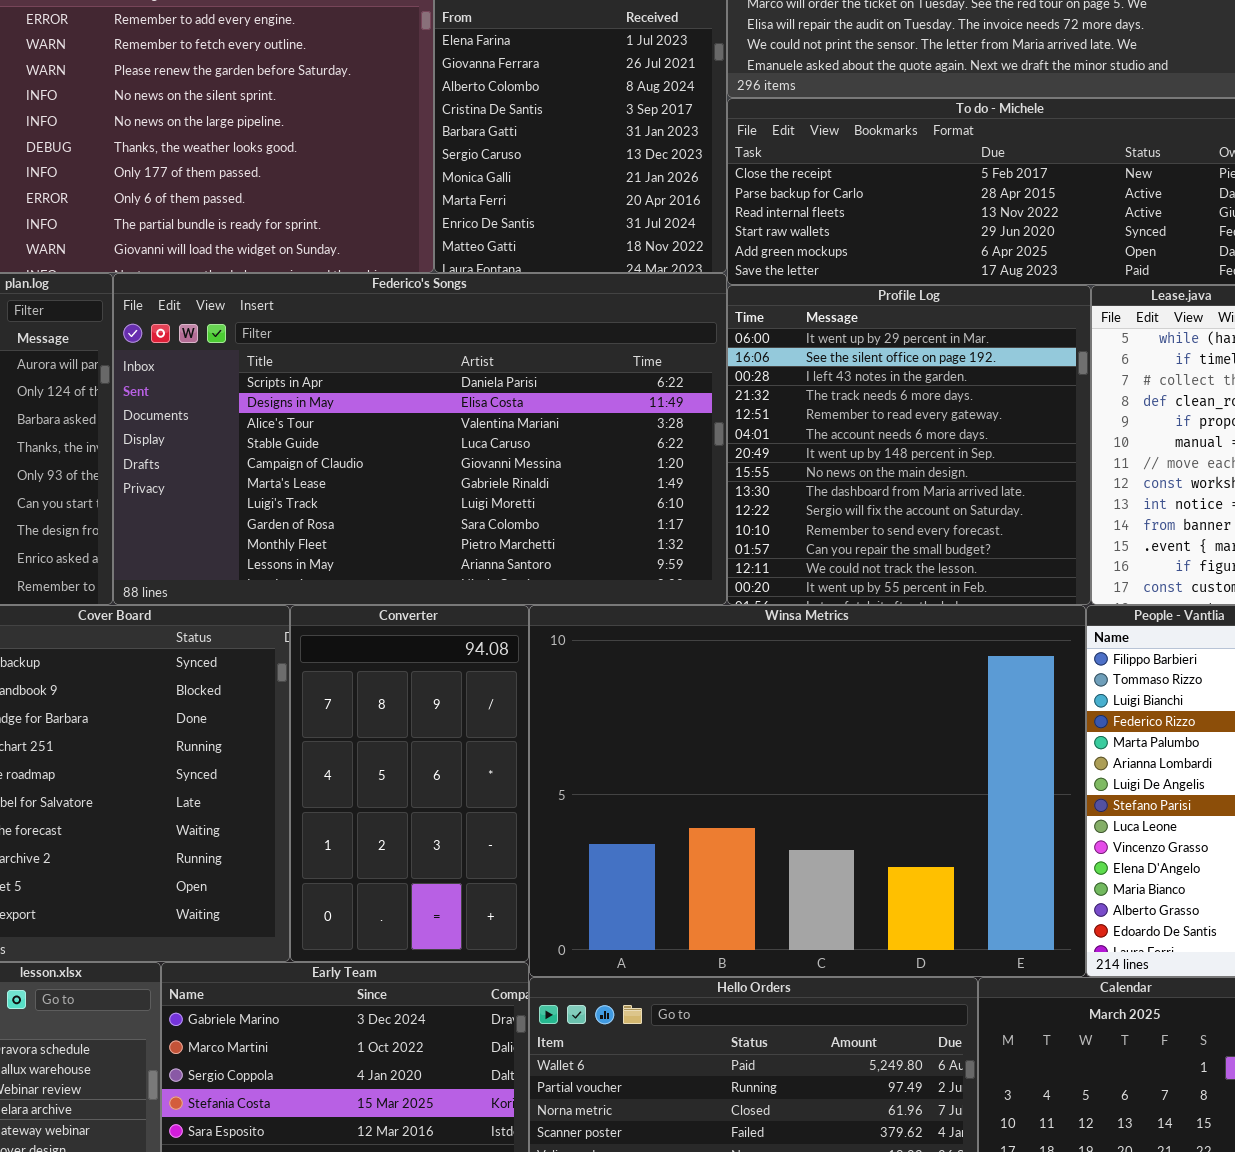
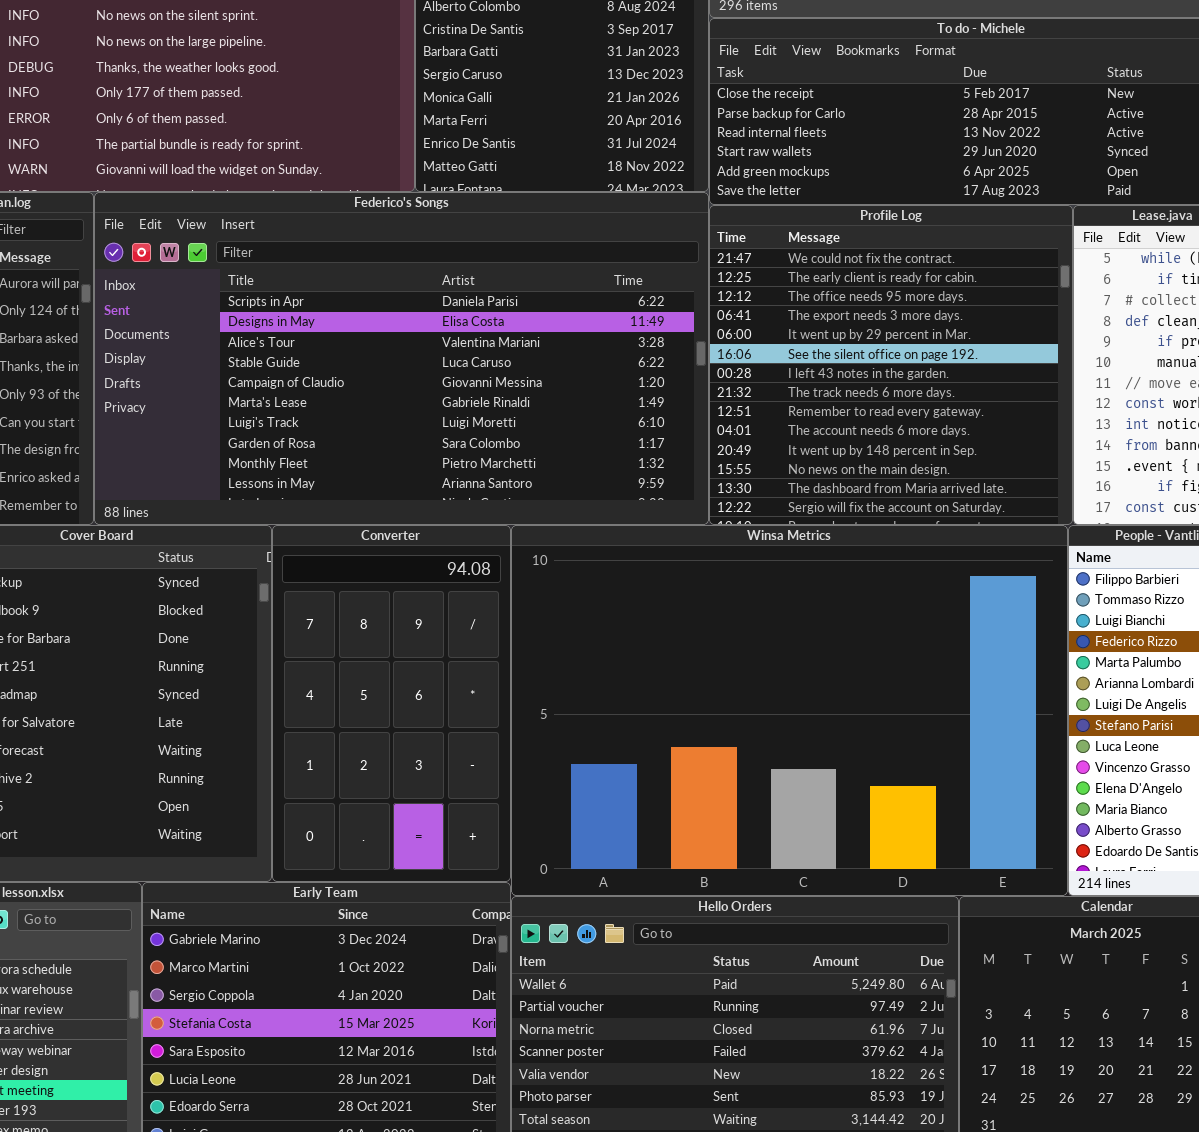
Profile Log: [727,285,1091,605] -> [709,205,1073,525], scrolled up 4 rows

